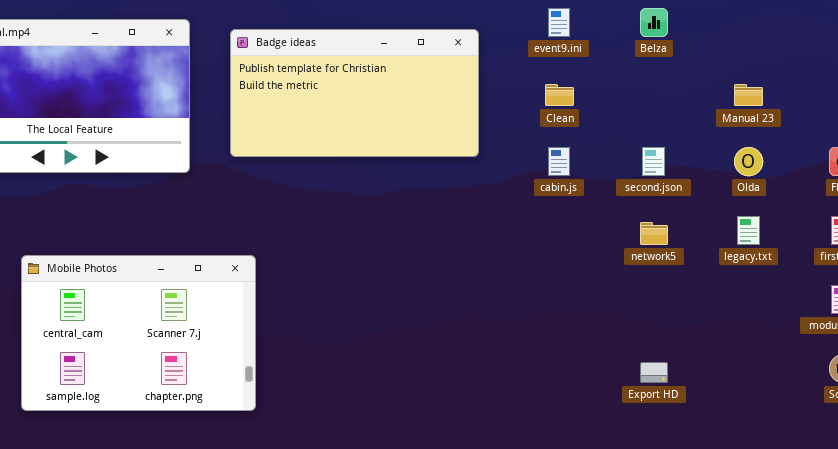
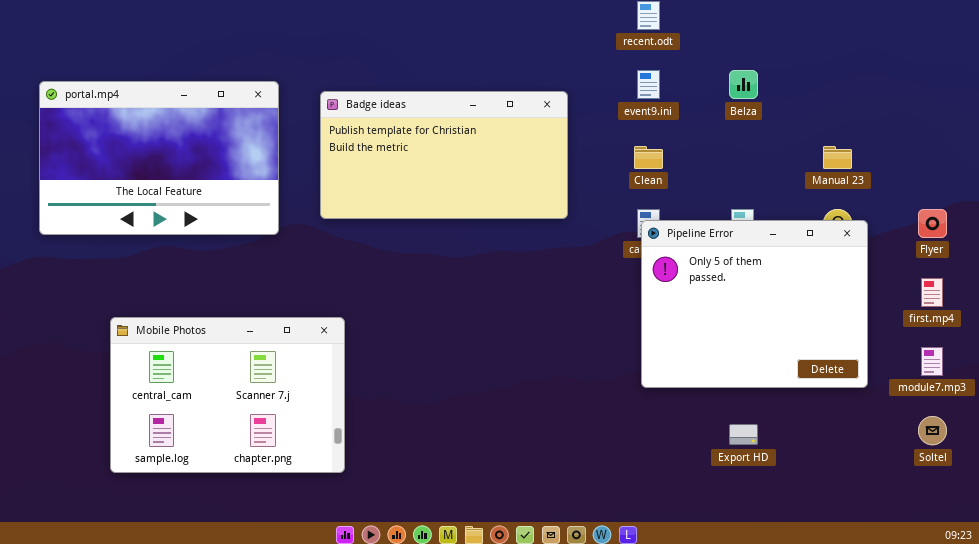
Pipeline Error: none -> [641,220,868,388], opened

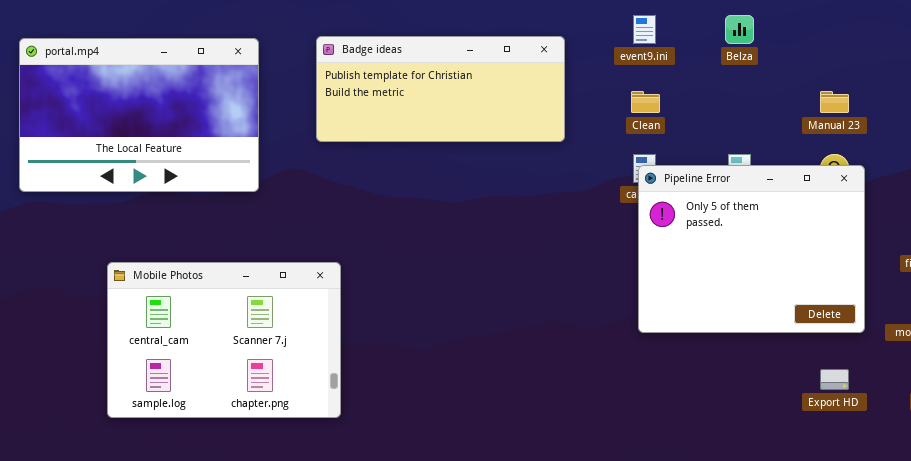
portal.mp4: [39,81,279,235] -> [19,38,259,192], moved
Badge ideas: [320,91,568,219] -> [316,36,565,142], resized
Export HD: [729,424,758,445] -> [820,369,849,390], moved

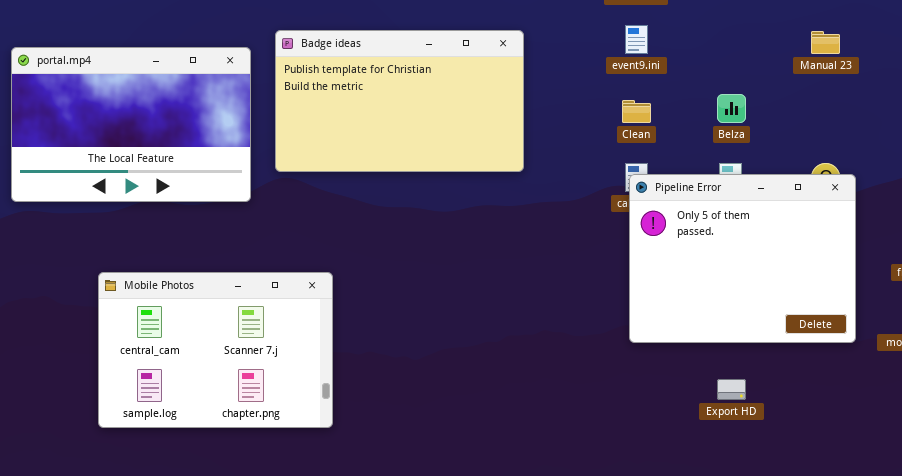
Belza: [725,15,754,44] -> [717,94,746,123], moved
Badge ideas: [316,36,565,142] -> [275,30,524,172], moved, resized
Manual 23: [820,91,849,113] -> [811,31,840,54], moved
Export HD: [820,369,849,390] -> [717,379,746,400], moved

